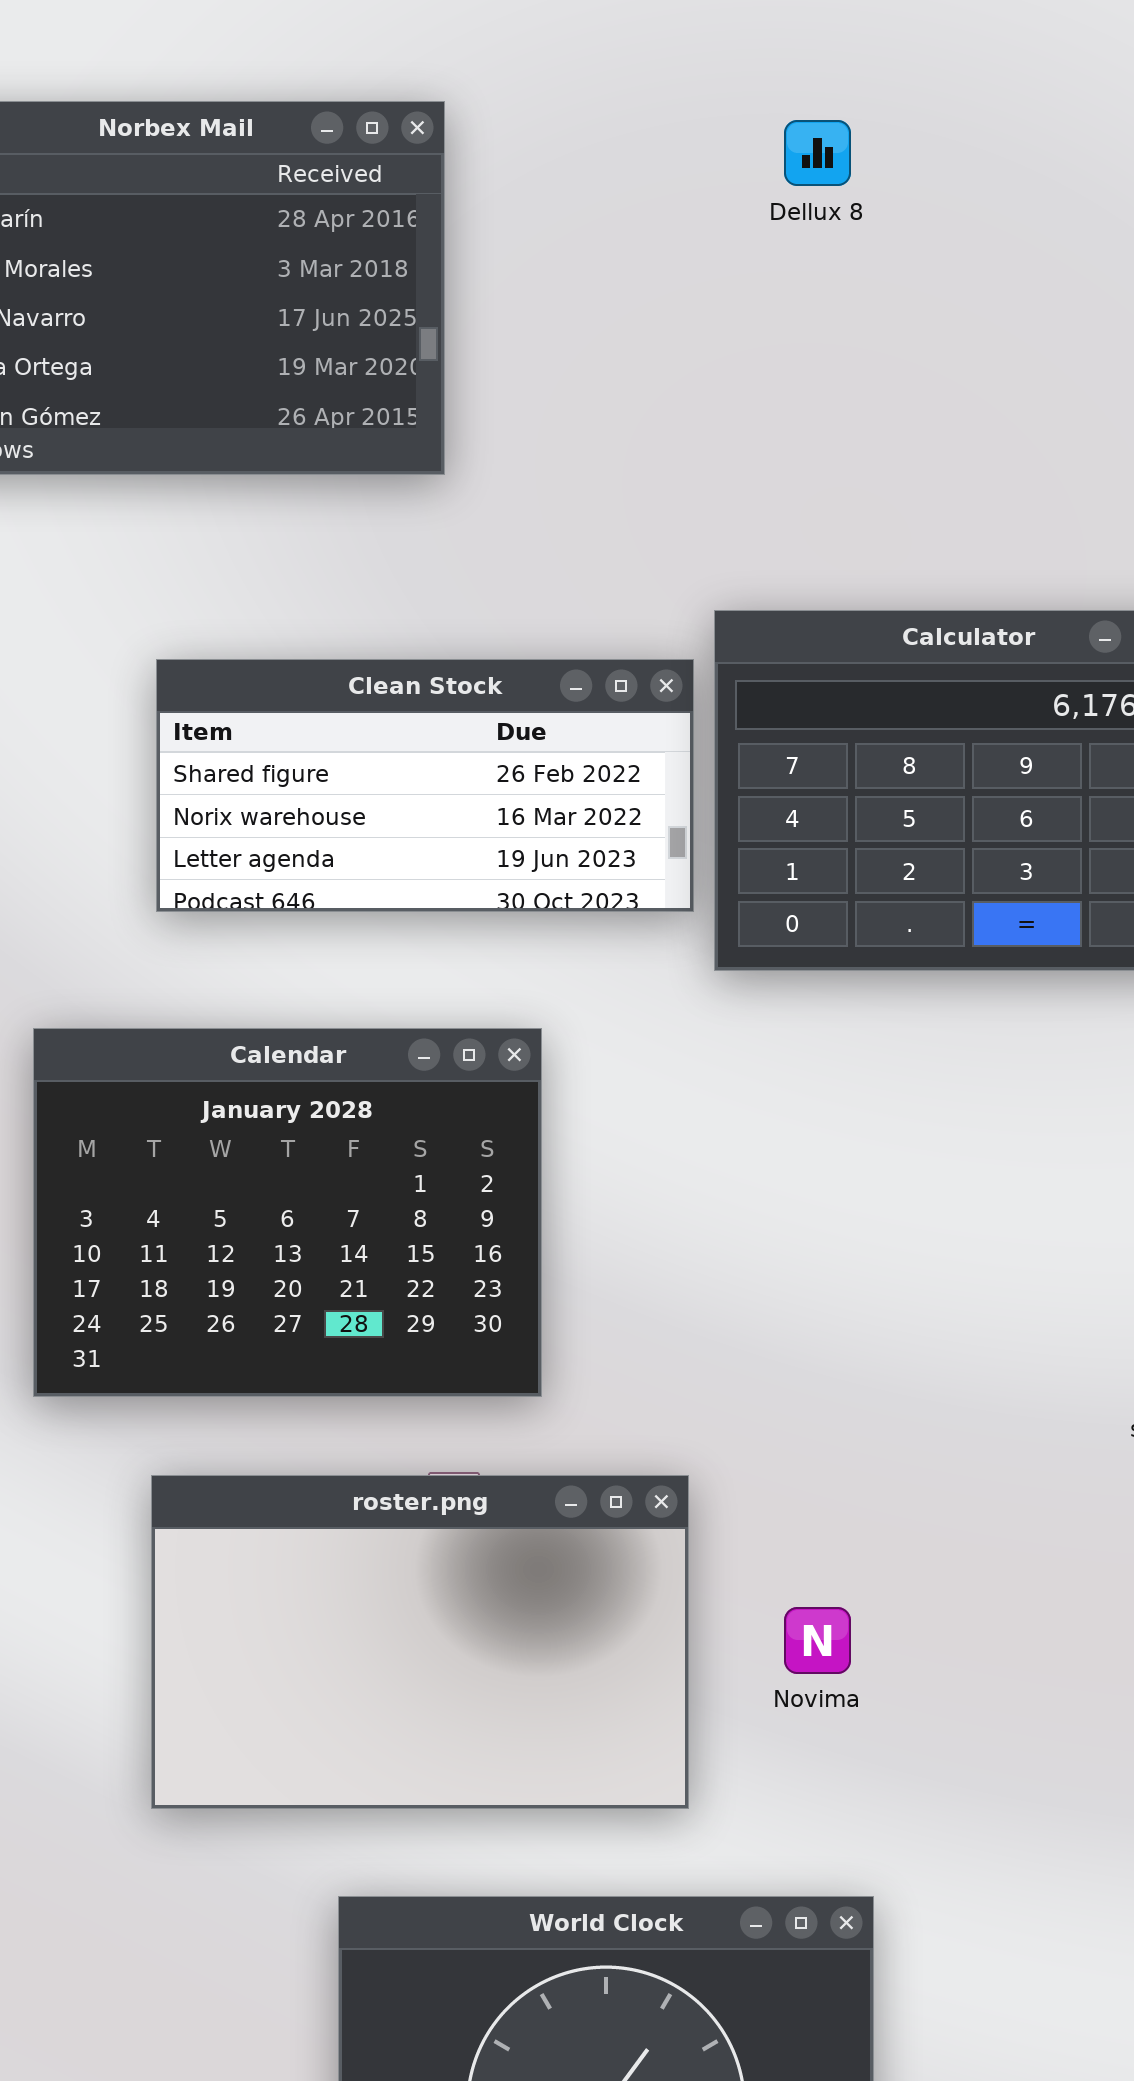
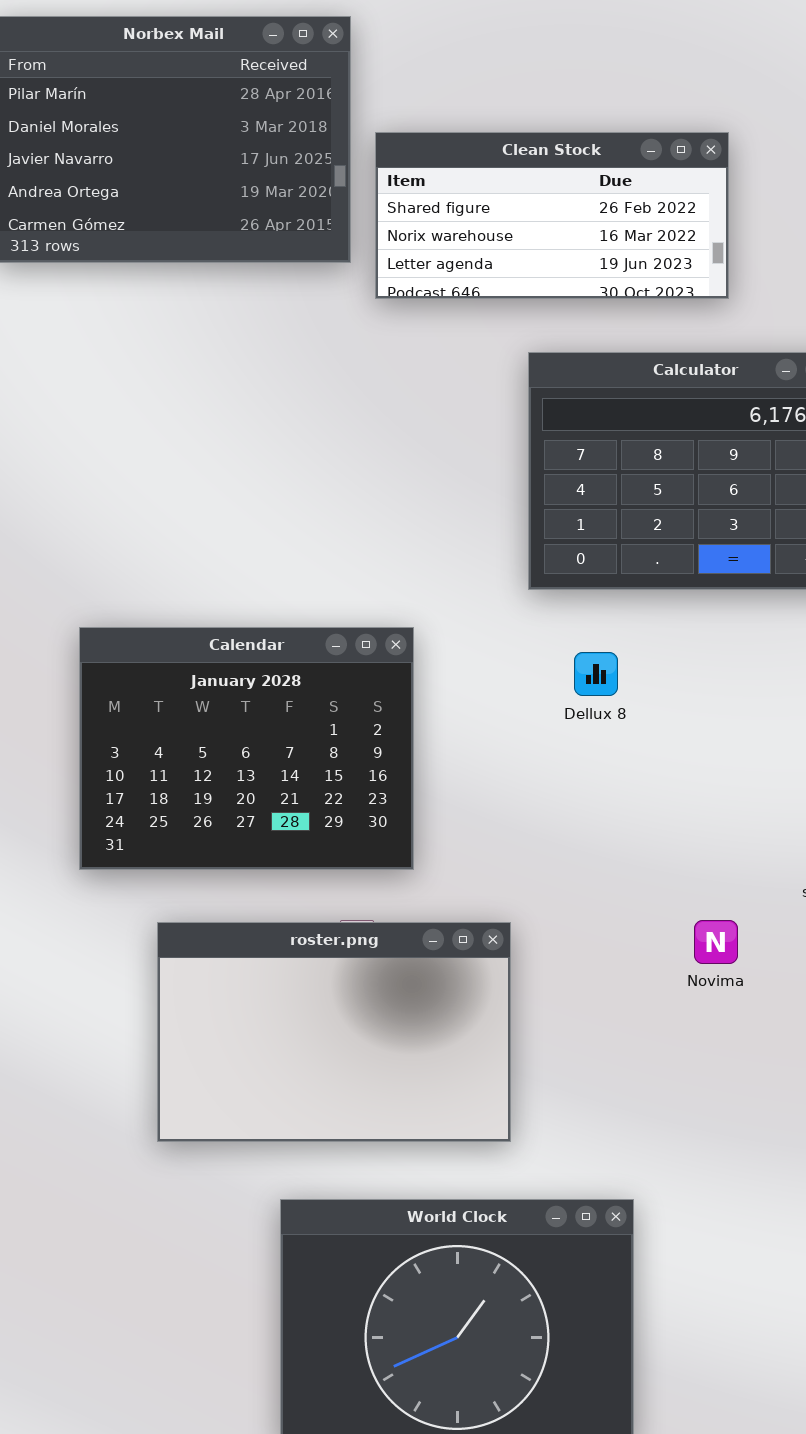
Dellux 8: [784,120,851,186] -> [574,652,618,696], moved
Clean Stock: [156,659,694,912] -> [375,132,729,299], moved
Novima: [784,1607,851,1674] -> [694,920,738,964], moved

